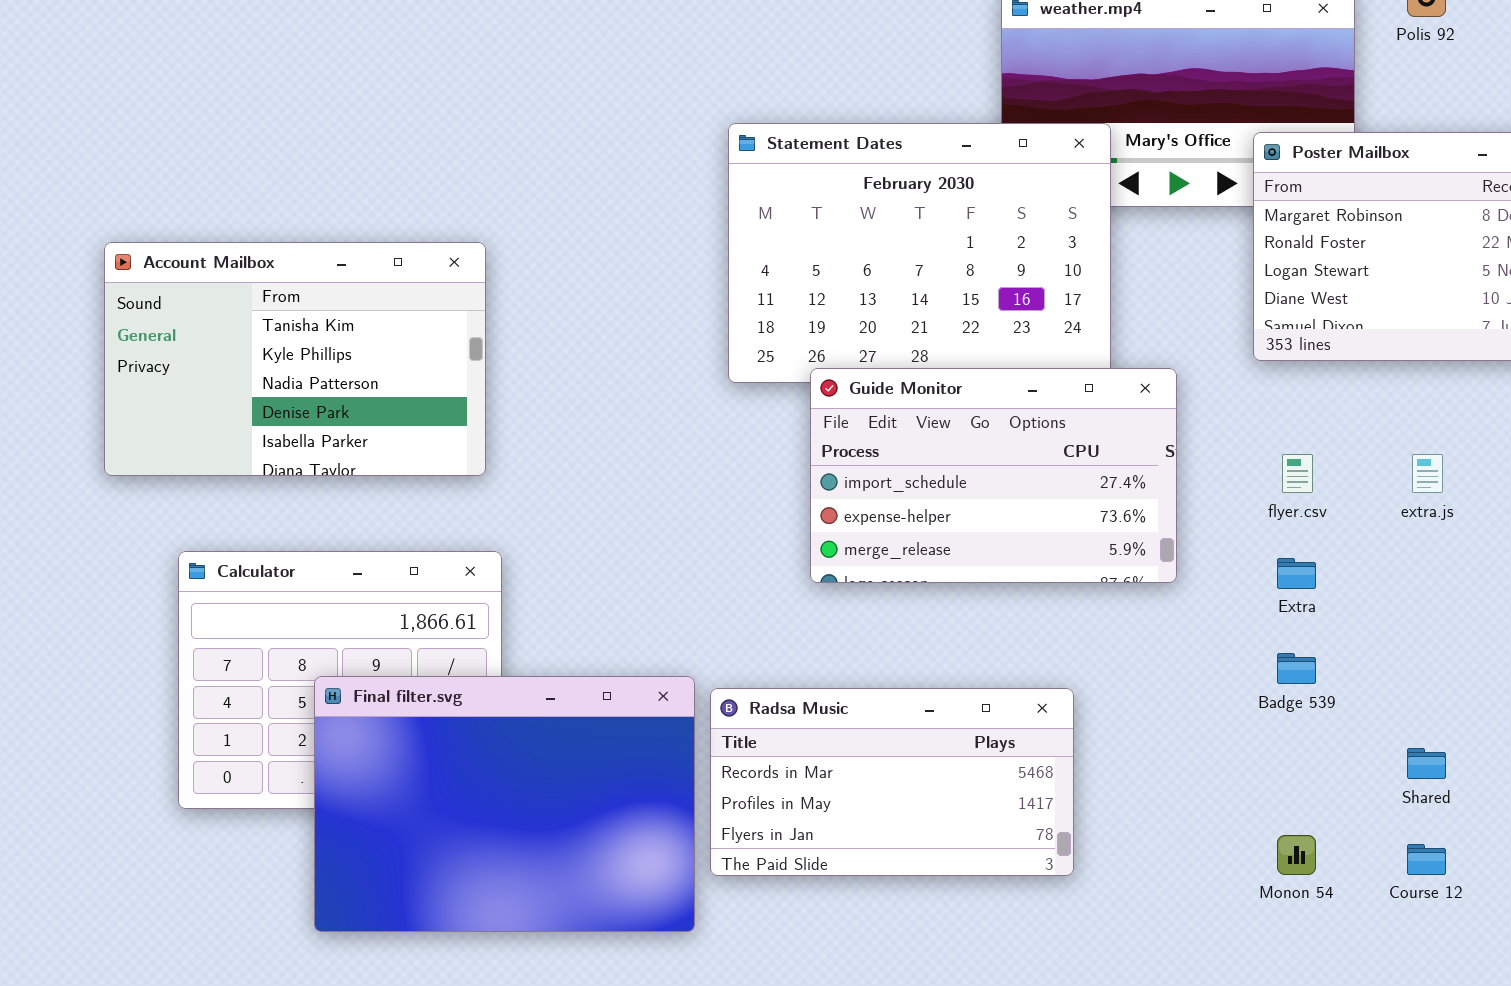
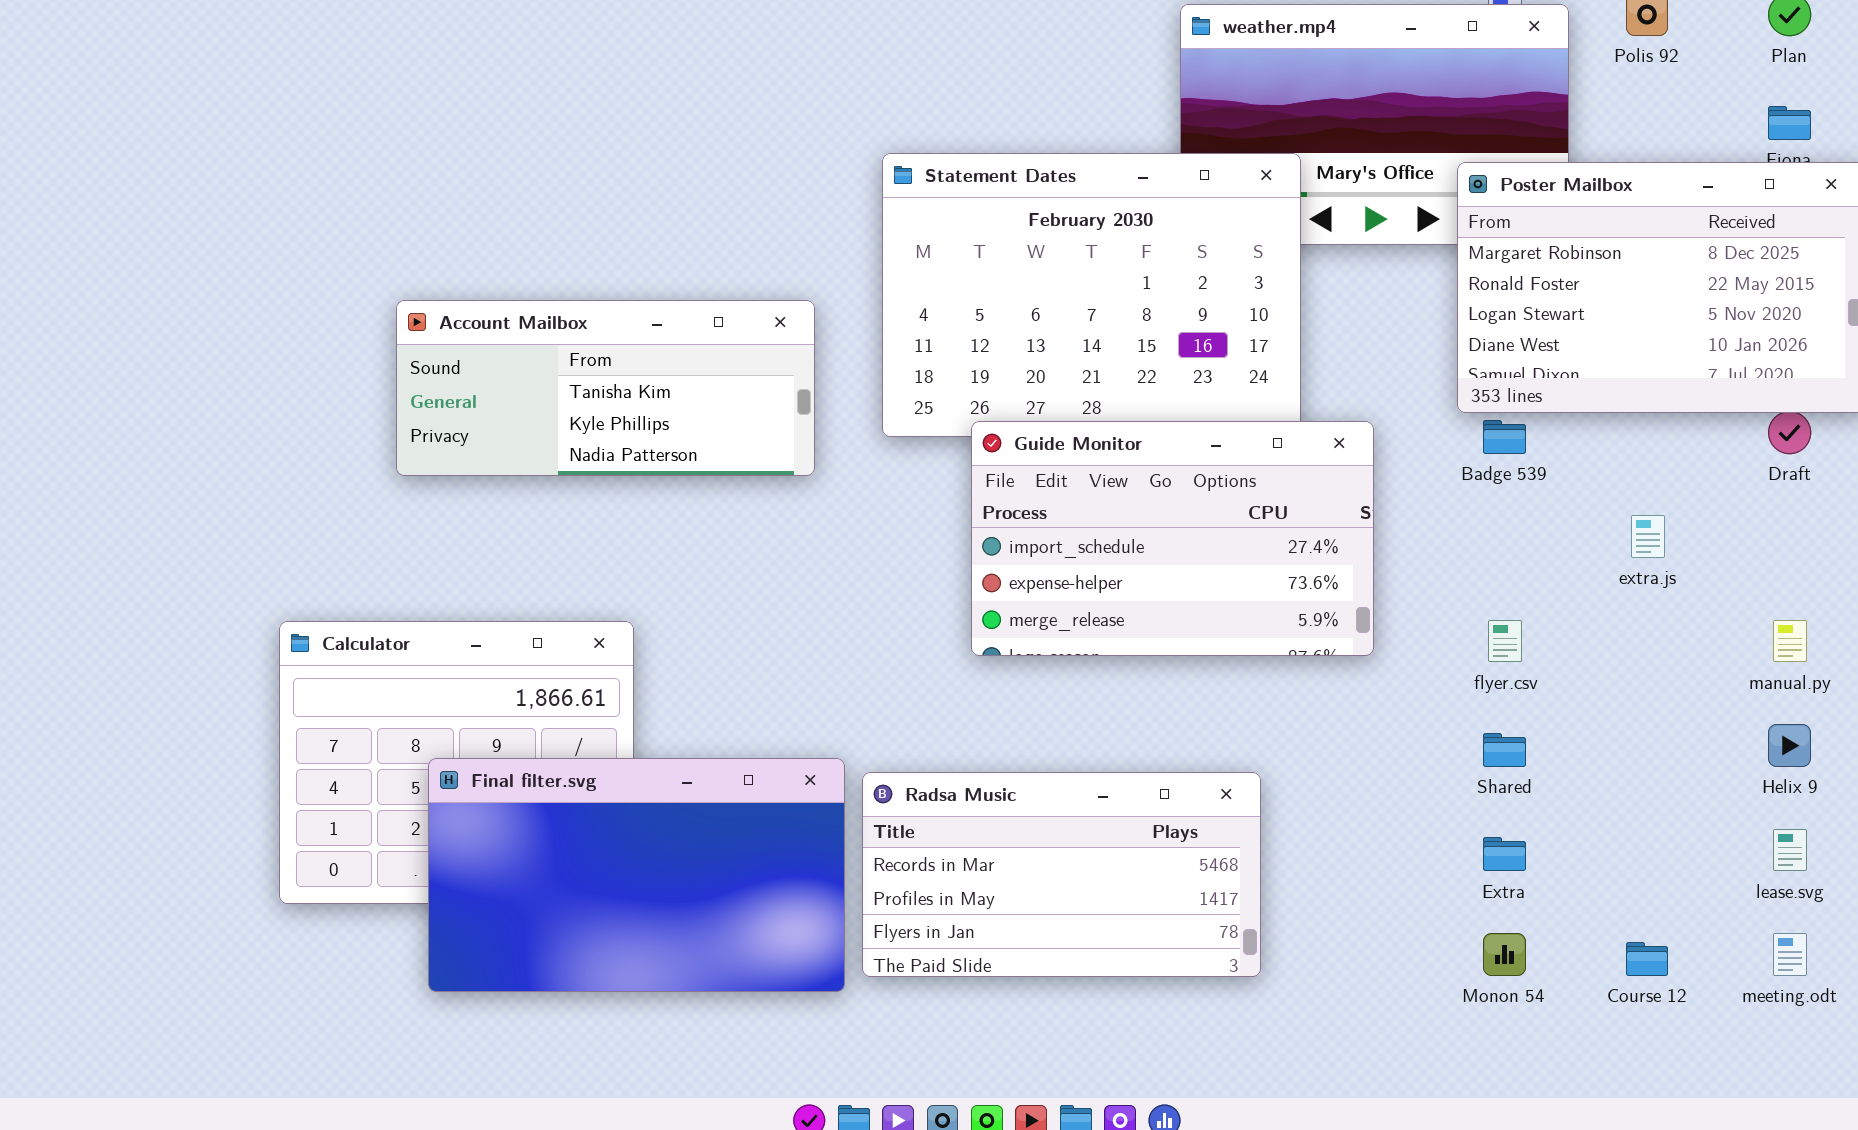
Account Mailbox: [104,242,486,476] -> [396,300,815,476], moved, resized
flyer.csv: [1282,454,1313,493] -> [1488,620,1522,662], moved
Extra: [1277,558,1316,589] -> [1483,837,1526,871], moved
Badge 539: [1277,653,1316,684] -> [1483,420,1526,454], moved
Final filter.svg: [314,676,695,932] -> [428,758,845,992], resized
Shared: [1407,748,1446,779] -> [1483,733,1526,767], moved

